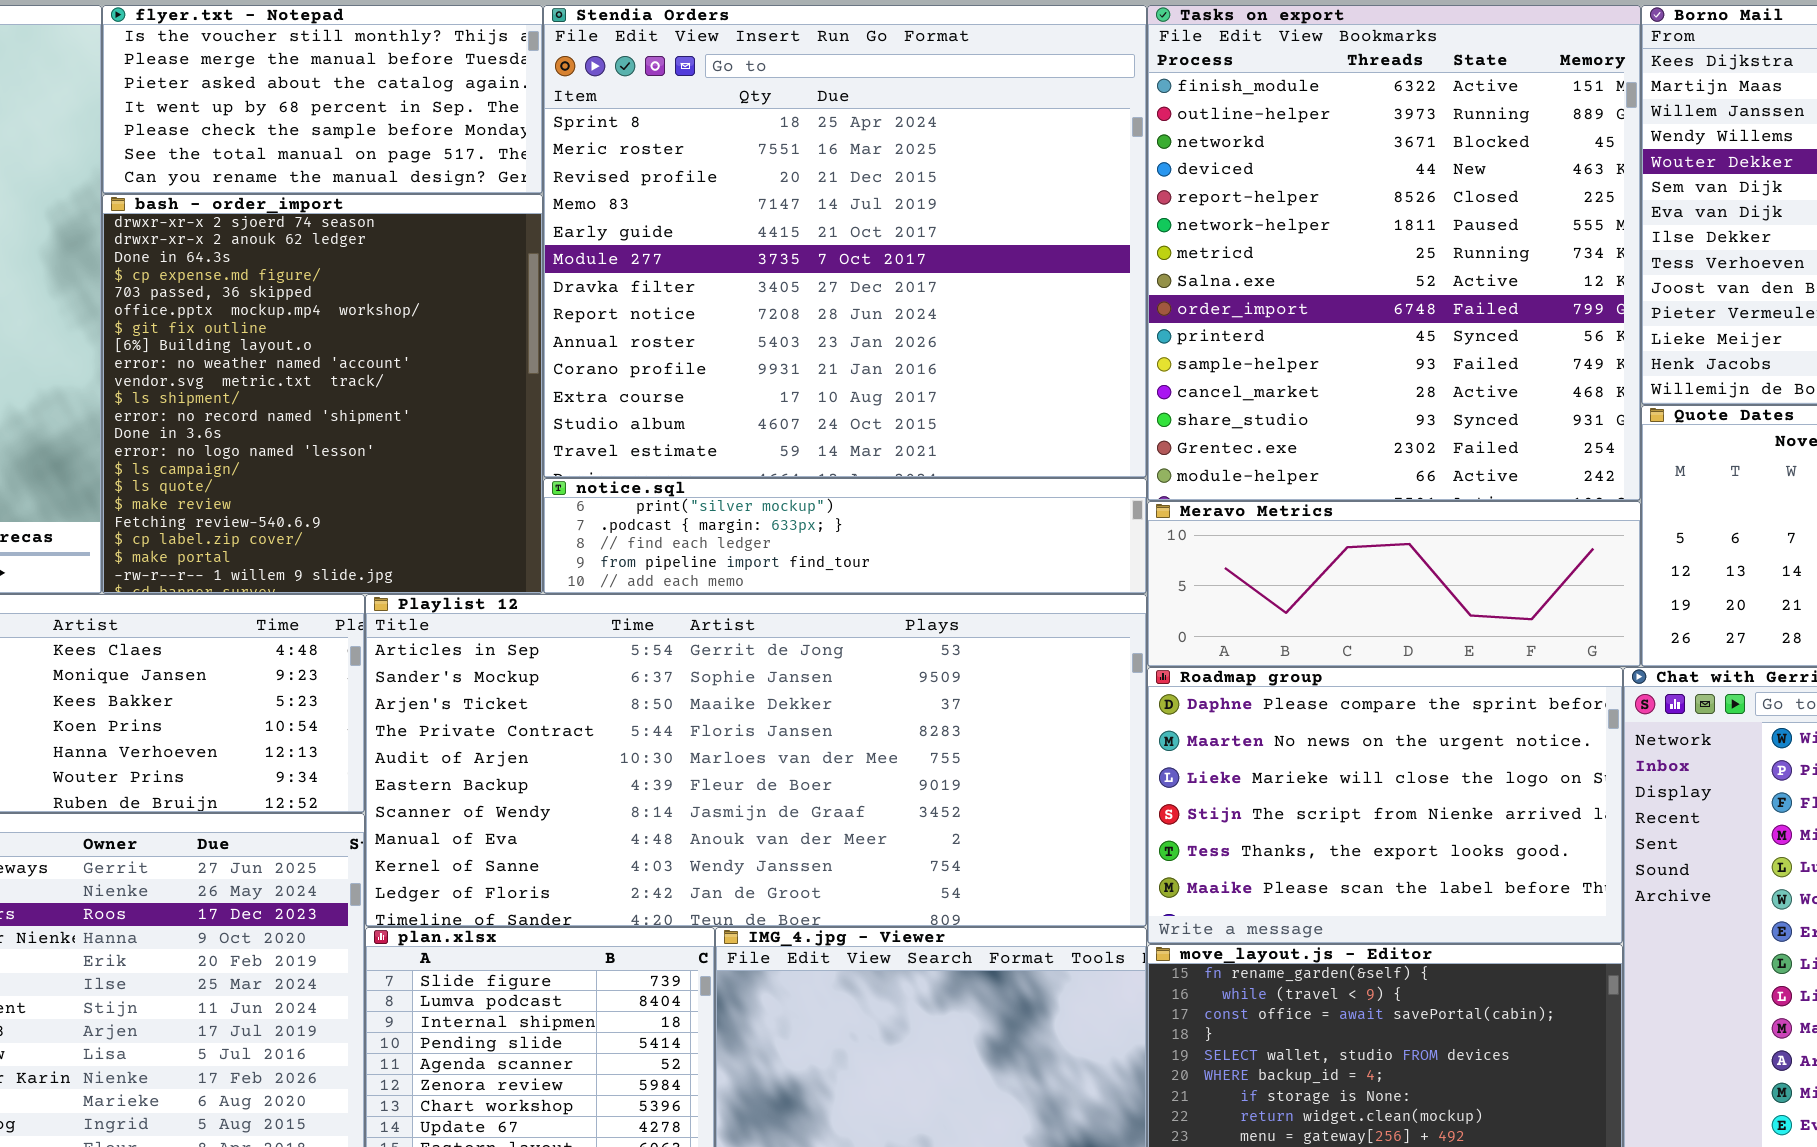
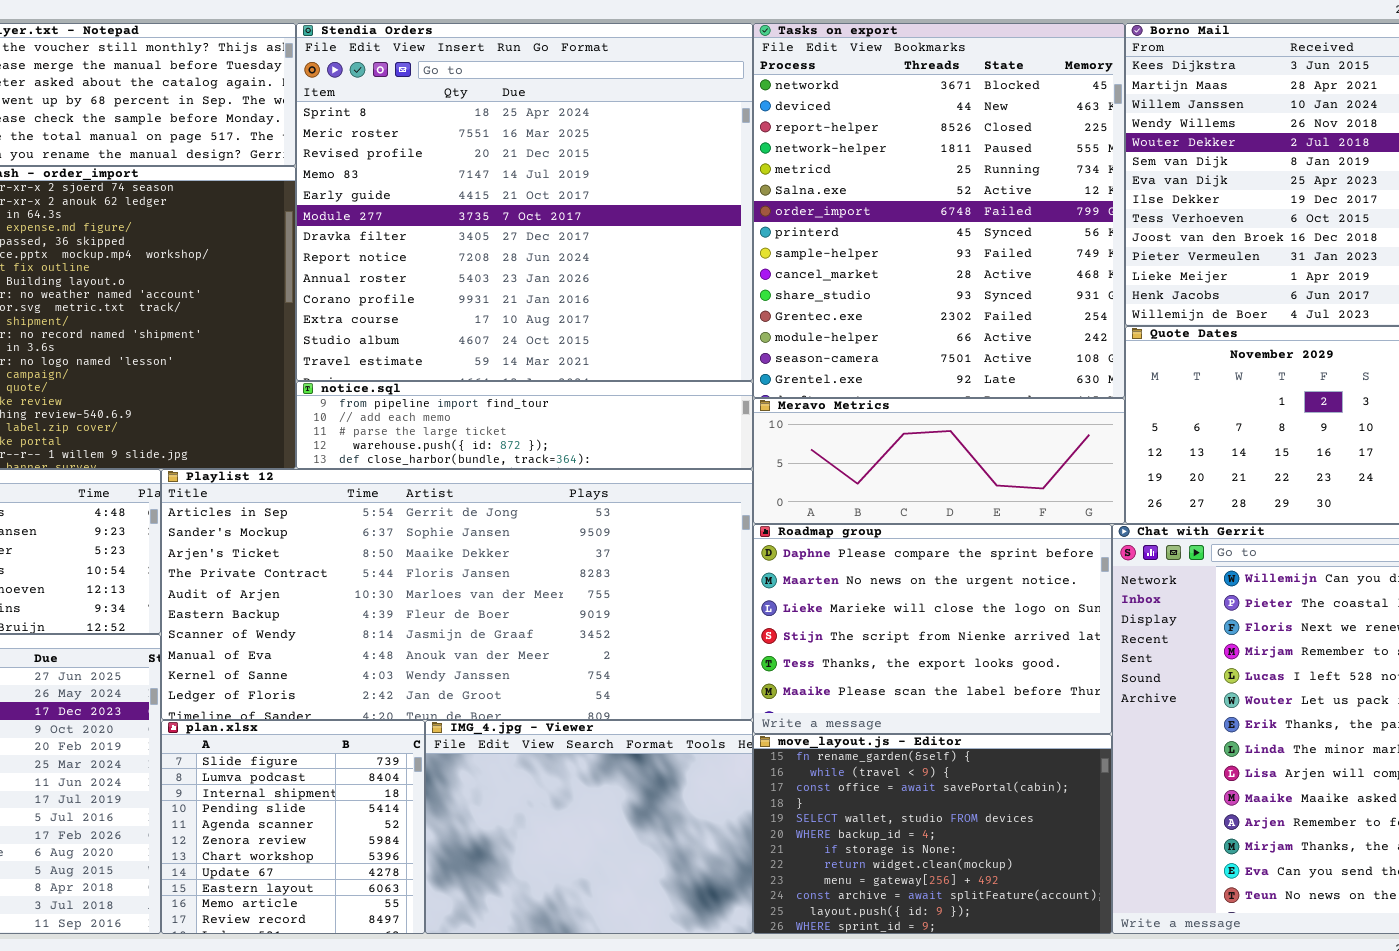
Tasks on export: [1147,5,1641,501] -> [753,23,1125,398], scrolled down 2 rows
notice.sql: [543,478,1147,594] -> [296,381,753,469], scrolled down 3 rows

